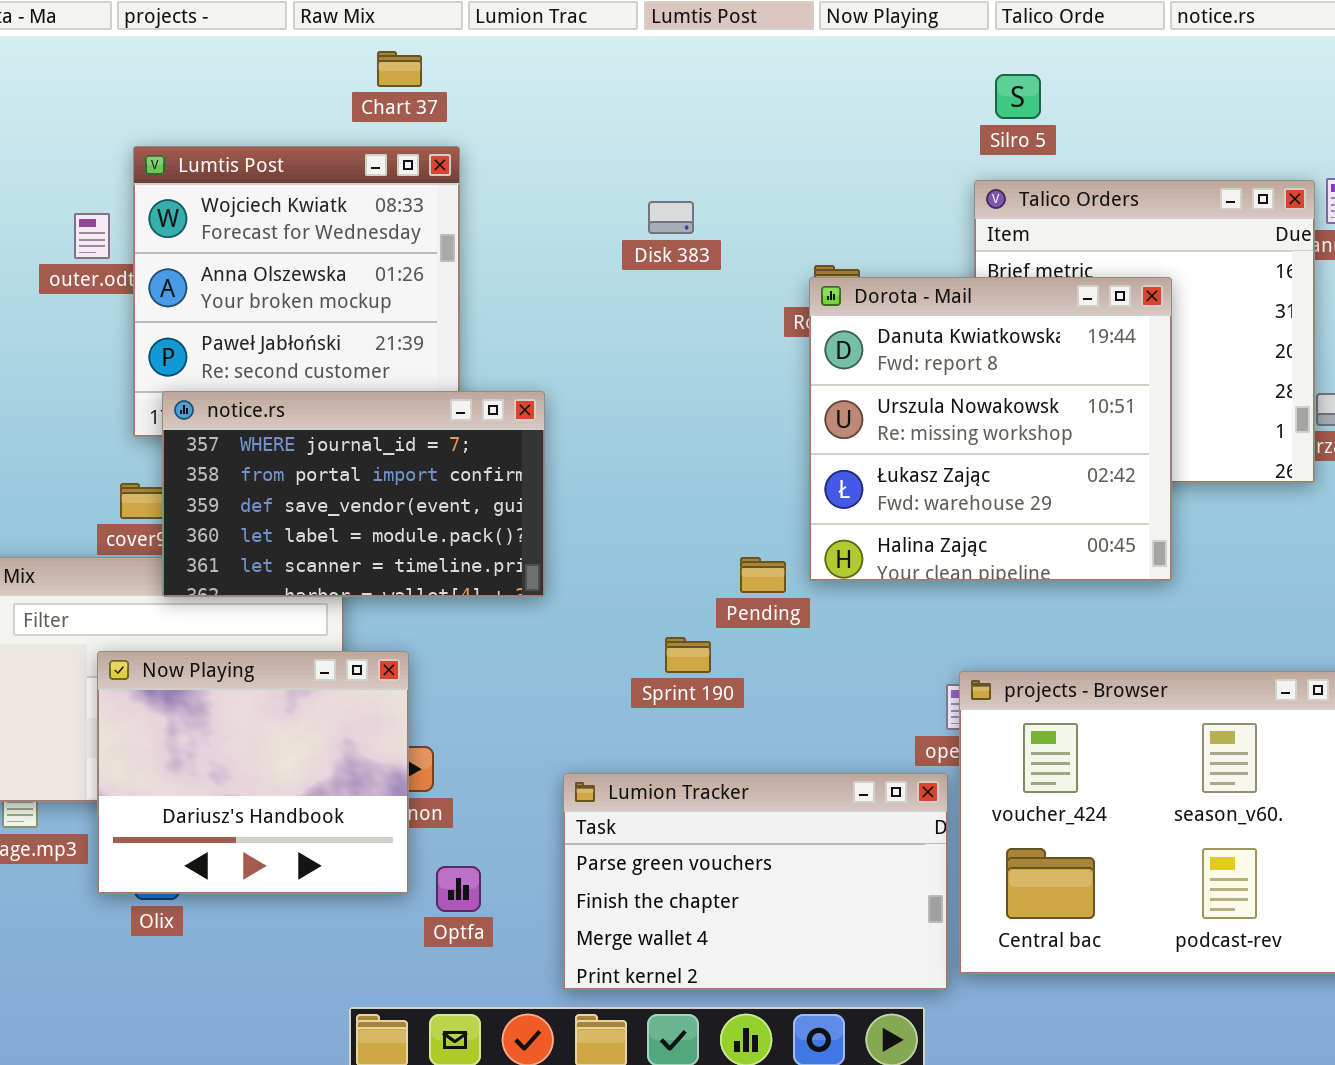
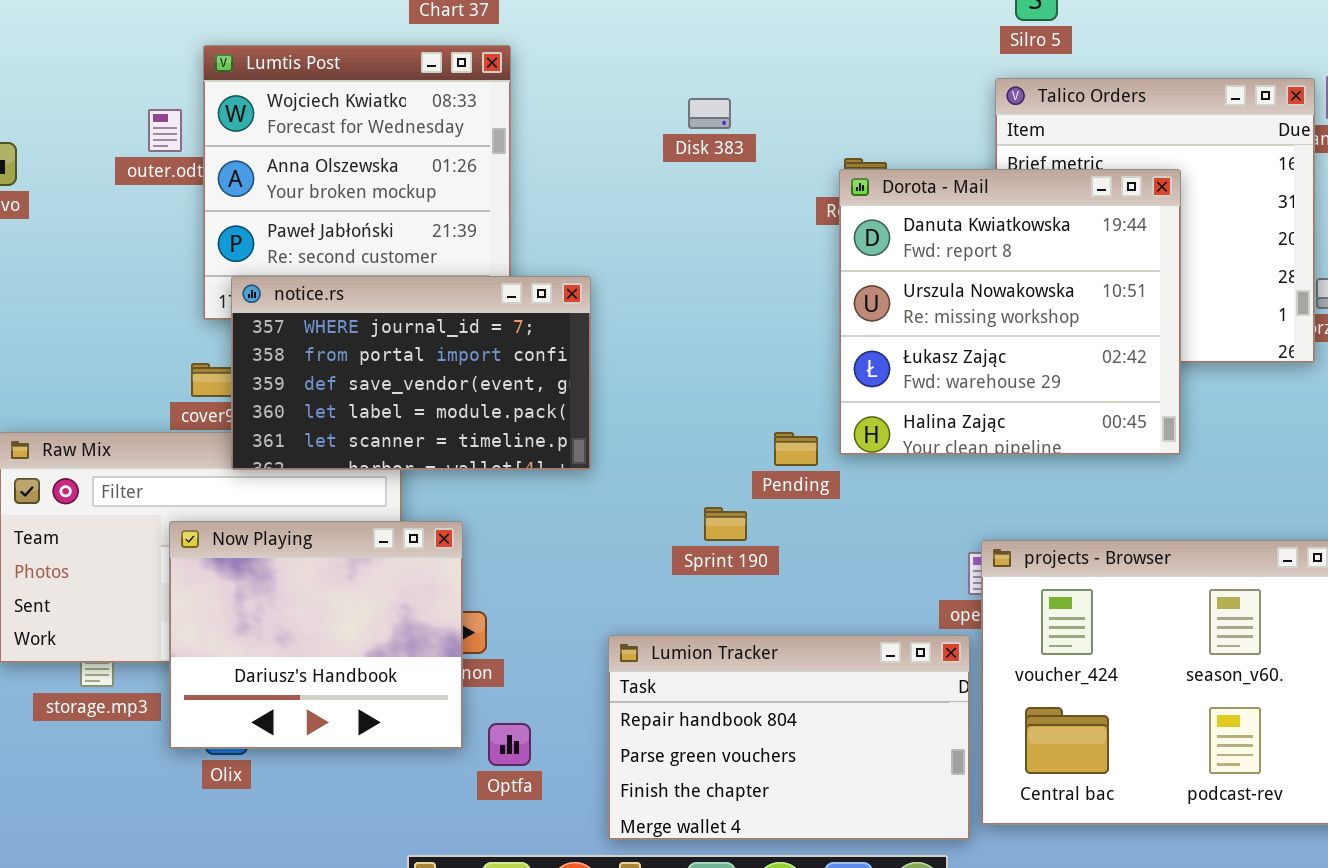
Lumion Tracker: [563,773,948,990] -> [608,635,970,840], scrolled up 1 row

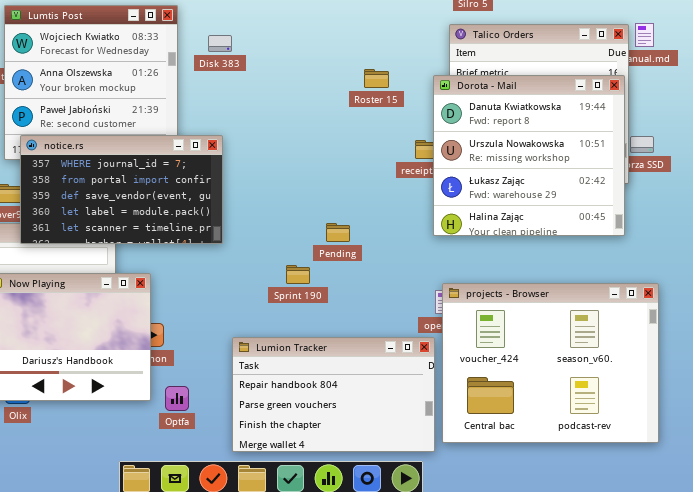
Disk 383: [688,98,731,129] -> [208,35,232,52], moved
Dorota - Mail: [839,169,1181,455] -> [433,75,625,236], moved

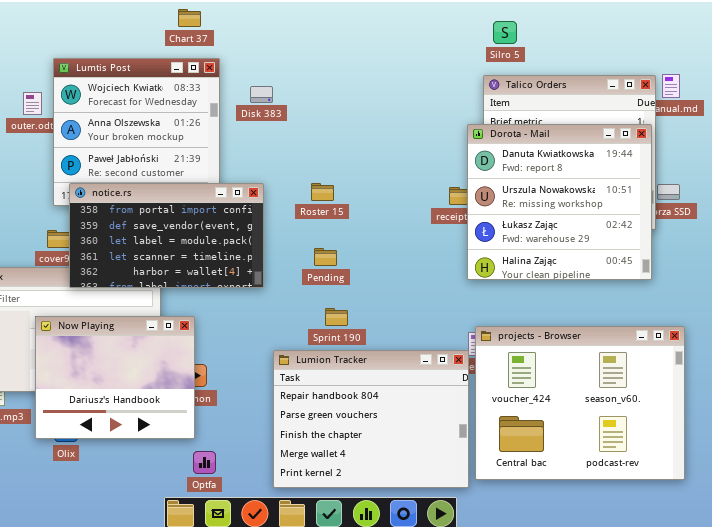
Roster 15: [364,69,389,88] -> [311,183,334,201], moved
notice.rs: [20,135,223,244] -> [69,183,264,288], scrolled down 1 row
Pending: [326,223,350,242] -> [314,248,337,266], moved
Lumion Tracker: [232,337,435,452] -> [273,350,469,488], resized
Optfa: [165,386,189,411] -> [193,451,216,474], moved

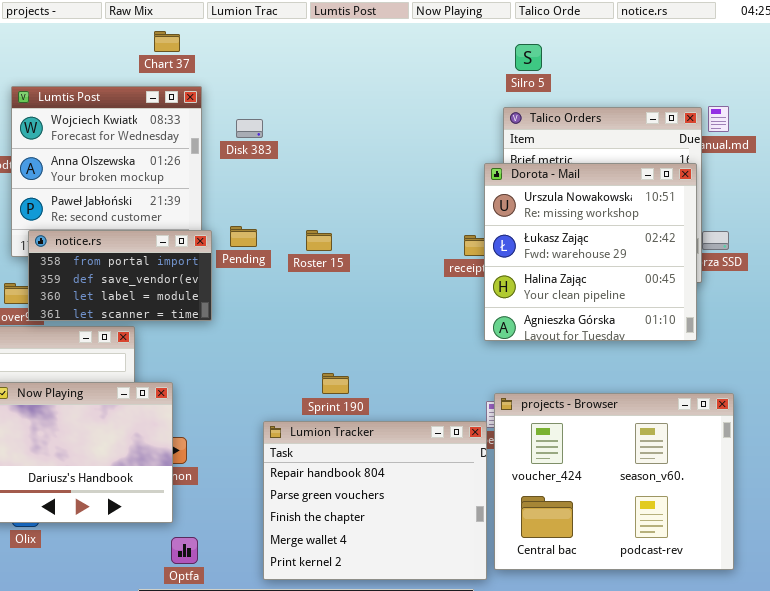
Dorota - Mail: [467,124,652,280] -> [484,163,697,341], scrolled down 1 row
notice.rs: [69,183,264,288] -> [28,230,212,321], resized
Pending: [314,248,337,266] -> [230,226,257,247], moved

